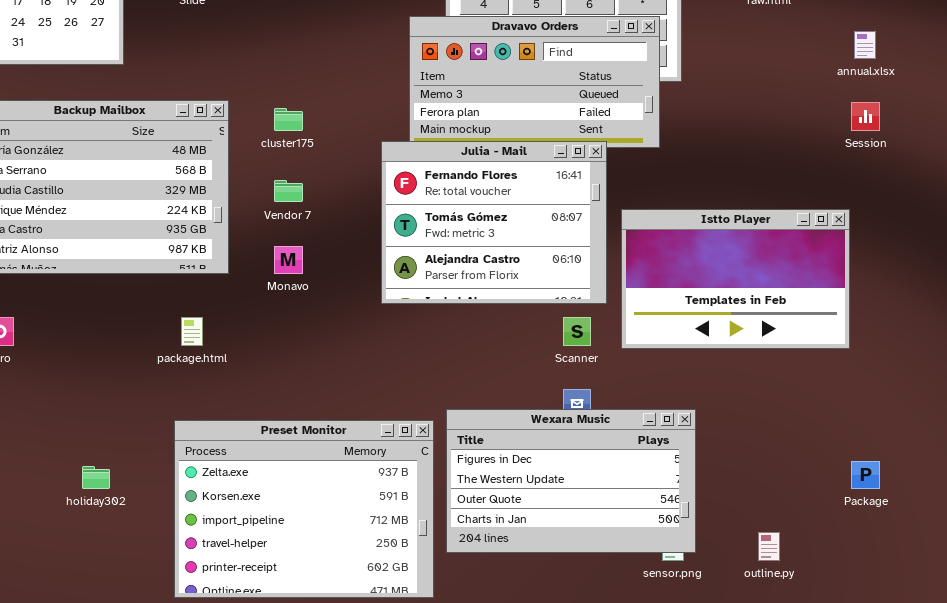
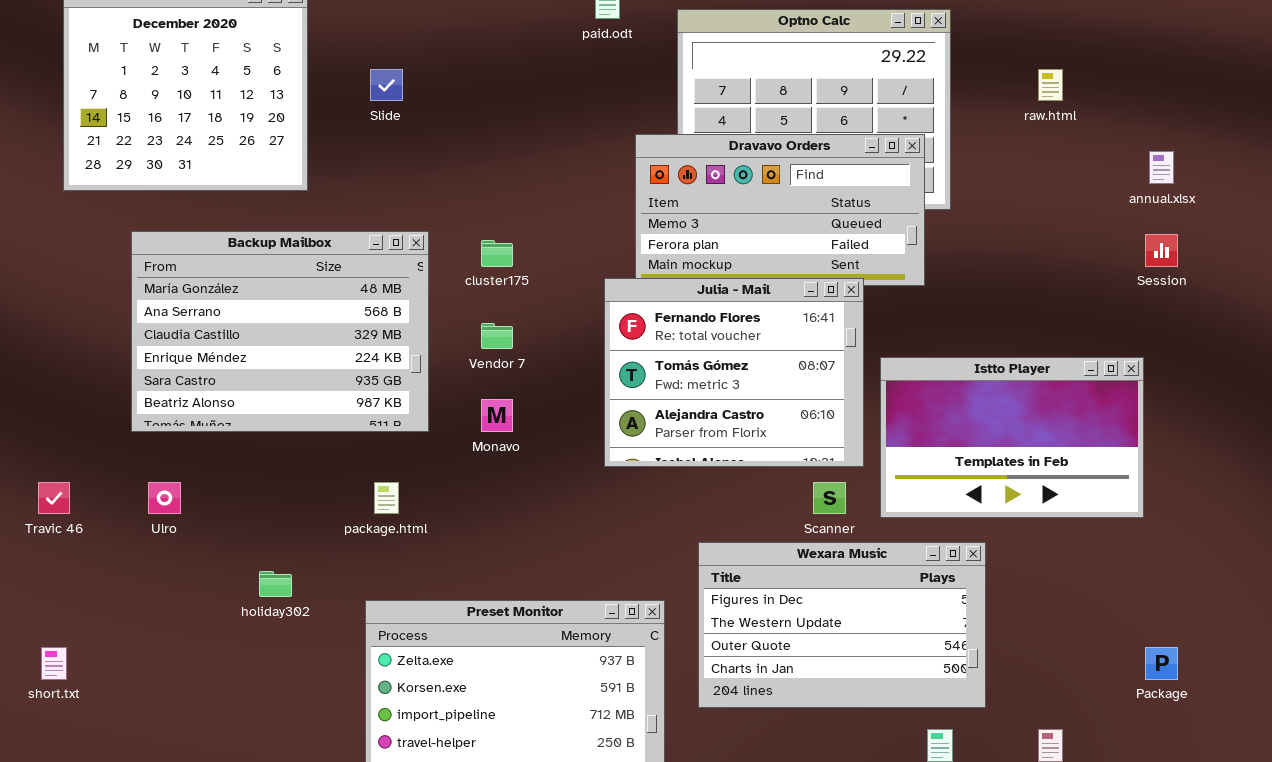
Wexara Music: [446,409,696,553] -> [698,542,986,708], moved
holiday302: [82,466,110,489] -> [259,571,292,597], moved

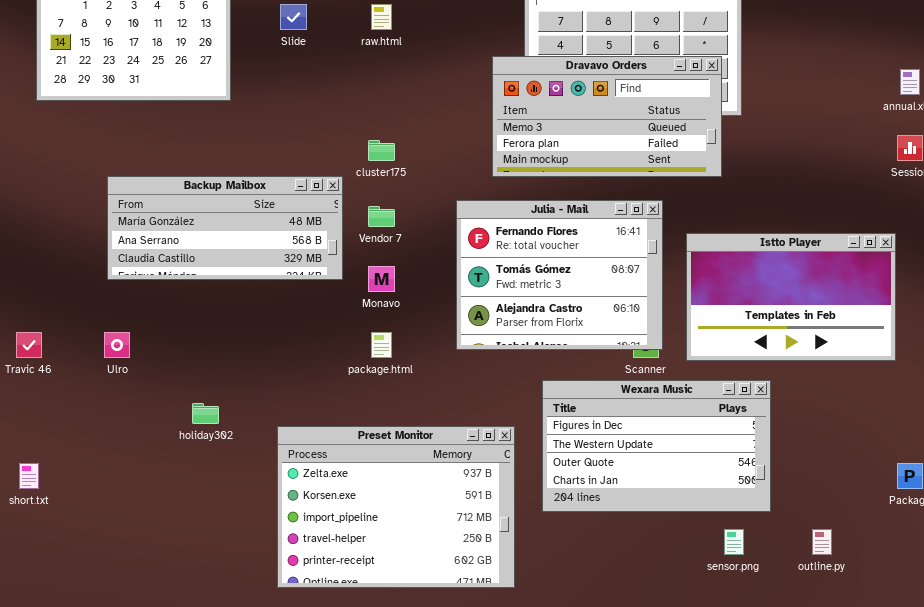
raw.html: [1038,69,1063,101] -> [371,4,392,30], moved
Backup Mailbox: [131,231,429,432] -> [107,176,343,280], moved, resized
Julia - Mail: [604,278,864,467] -> [456,200,663,350], moved
package.html: [374,482,399,514] -> [371,332,392,358], moved

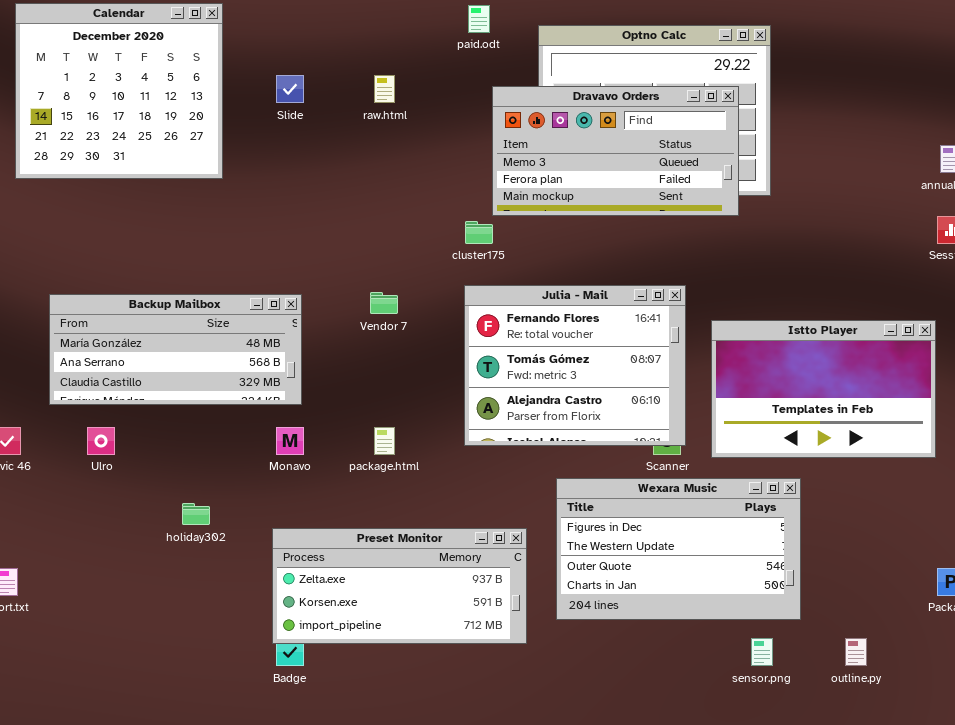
Dravavo Orders: [492,56,722,177] -> [492,86,739,216], moved
cluster175: [368,140,395,161] -> [465,221,493,244], moved
Backup Mailbox: [107,176,343,280] -> [49,294,302,405], moved
Monavo: [368,266,395,292] -> [276,427,304,455], moved
Preset Monitor: [277,426,515,588] -> [272,528,527,644], resized

